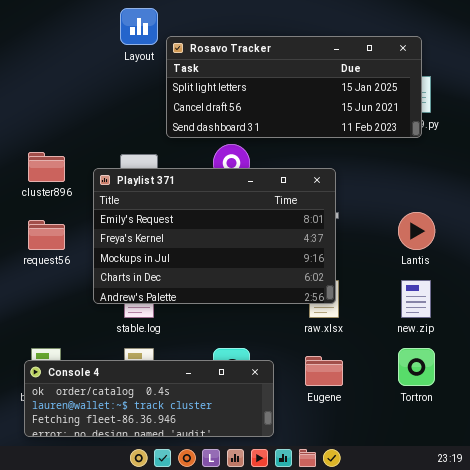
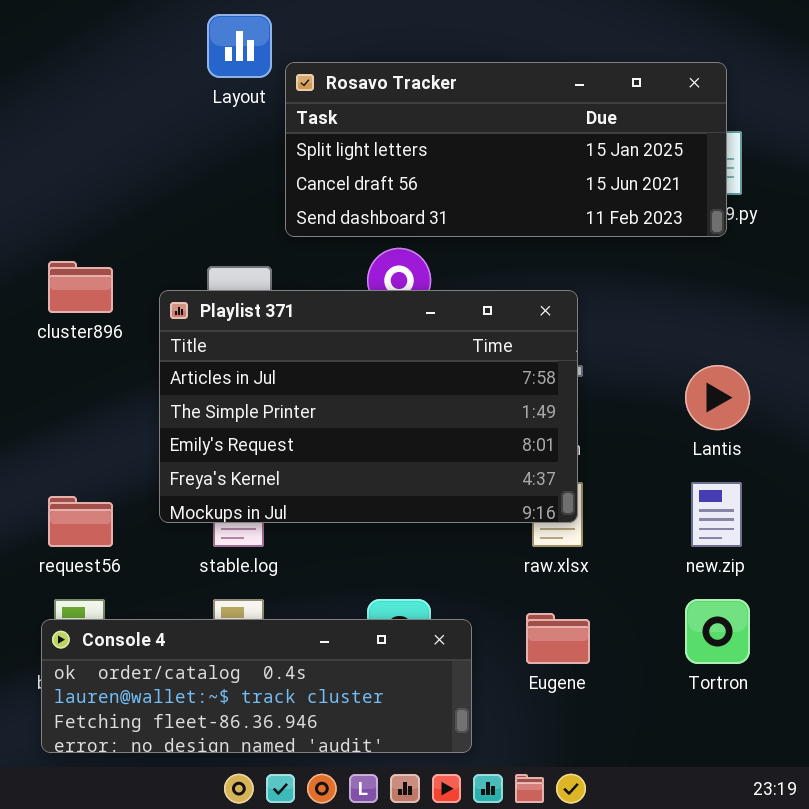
Playlist 371: [93,168,336,304] -> [159,290,578,523], scrolled up 2 rows
request56: [28,220,65,250] -> [48,496,113,547], moved

